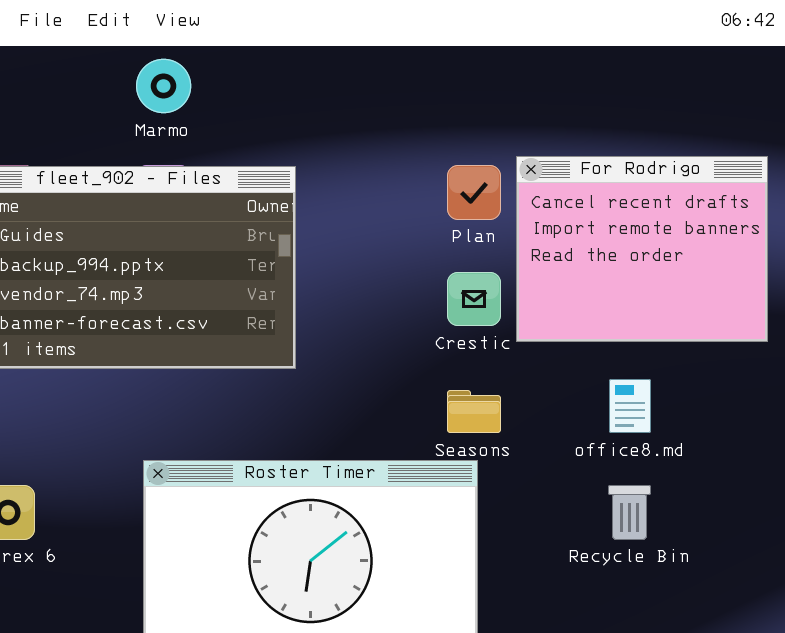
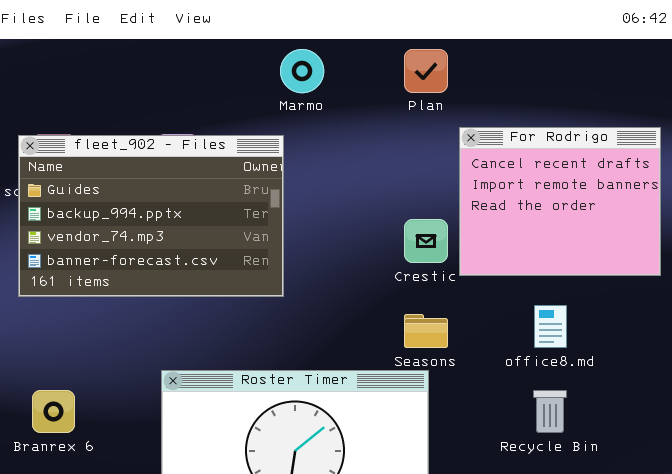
Marmo: [136,59,191,113] -> [280,49,324,93], moved
Plan: [447,165,501,220] -> [404,49,448,93], moved

